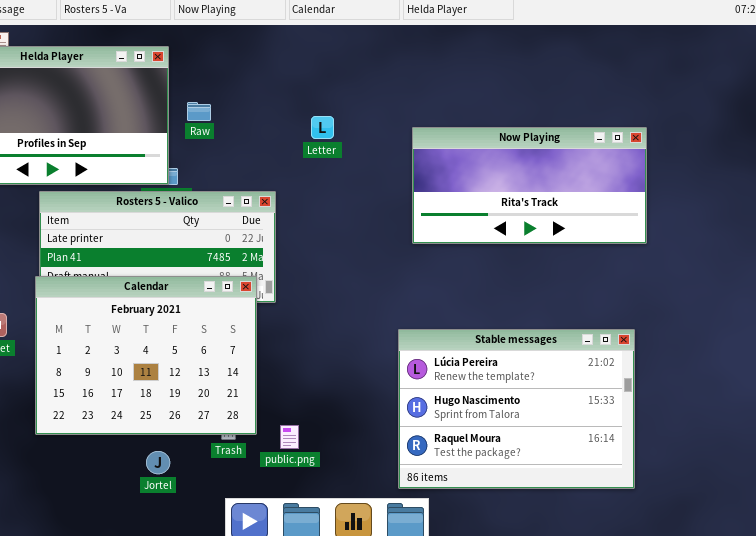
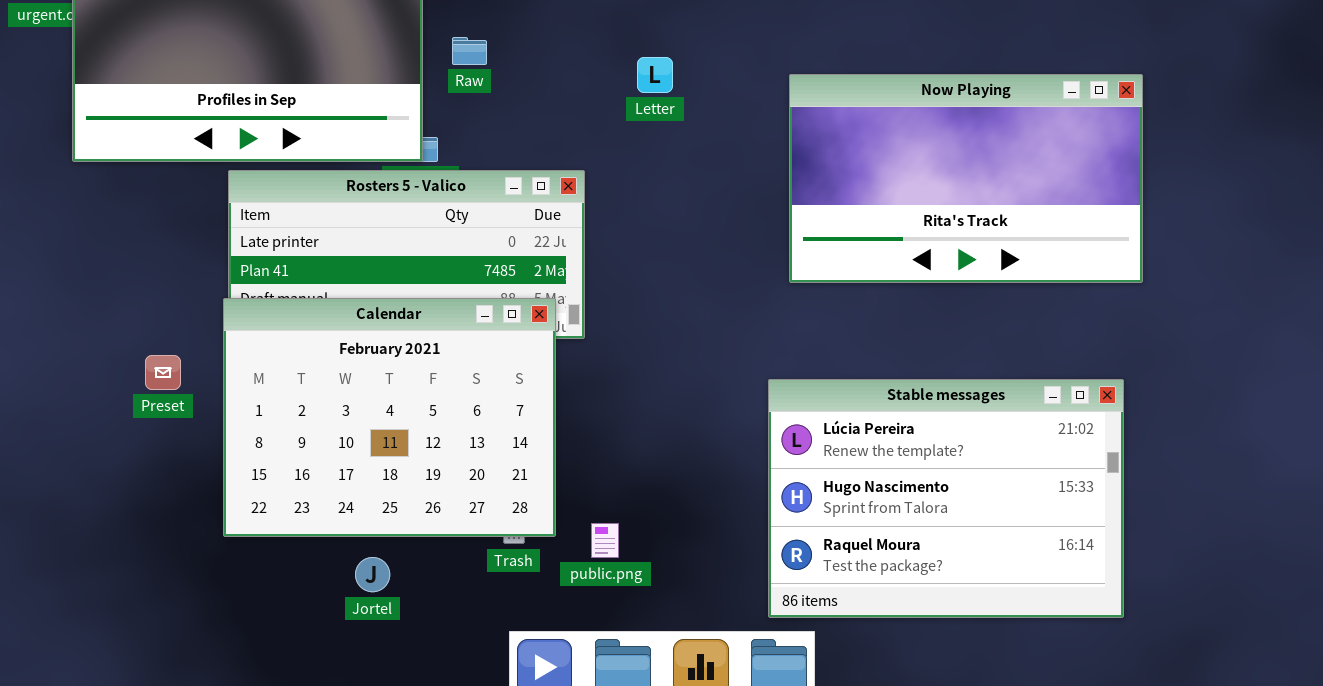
Now Playing: [412,127,647,244] -> [789,74,1143,283], resized
Jortel: [146,451,170,474] -> [355,557,390,592], moved

